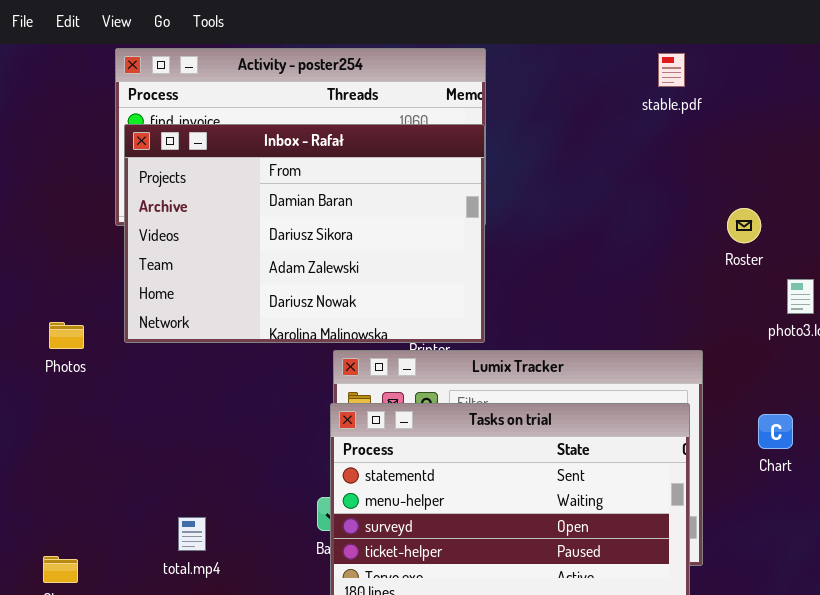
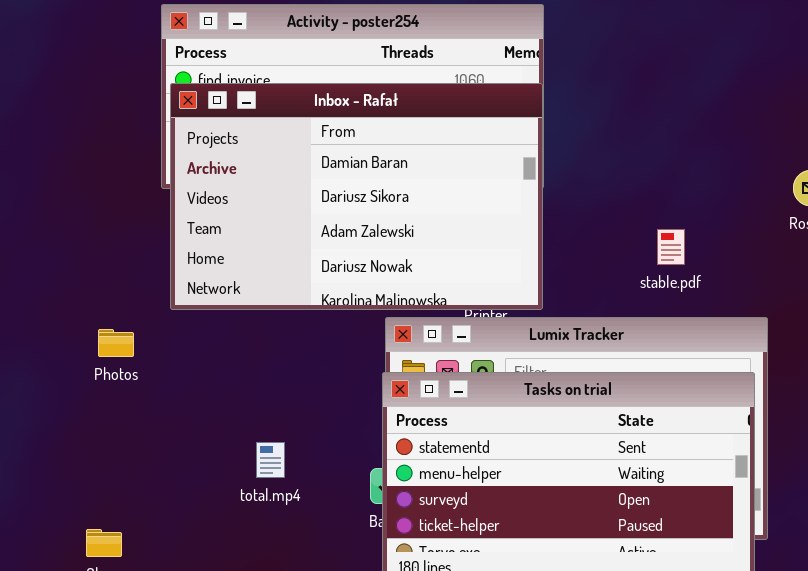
stable.pdf: [658,53,685,87] -> [657,229,685,265], moved
Photos: [49,322,84,349] -> [98,329,134,357], moved
total.mp4: [178,517,206,551] -> [256,442,285,478], moved

